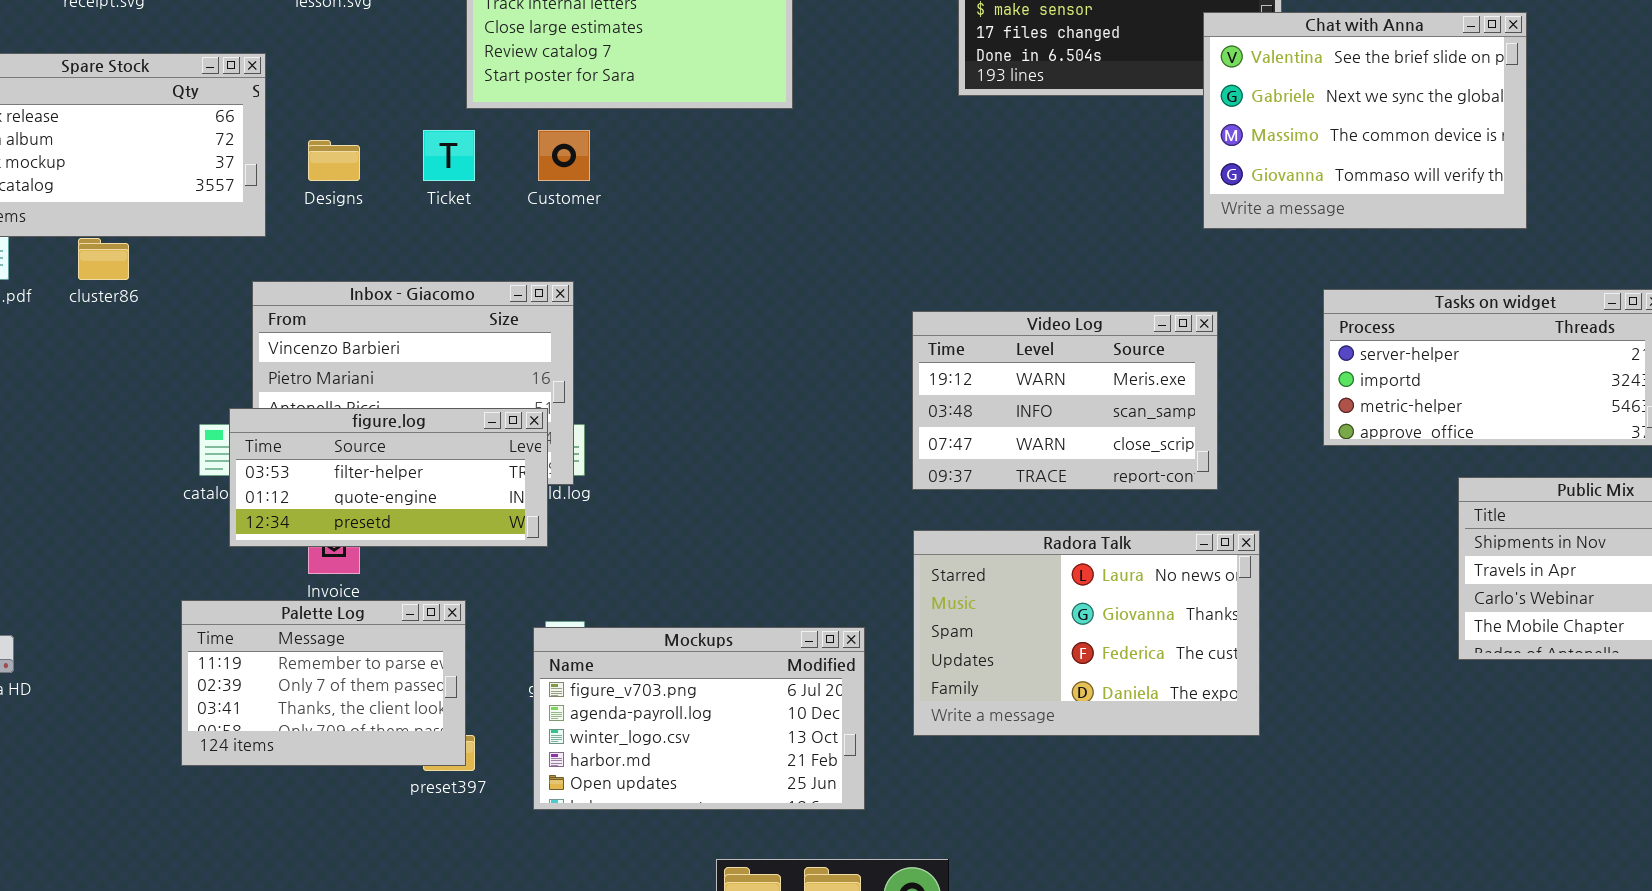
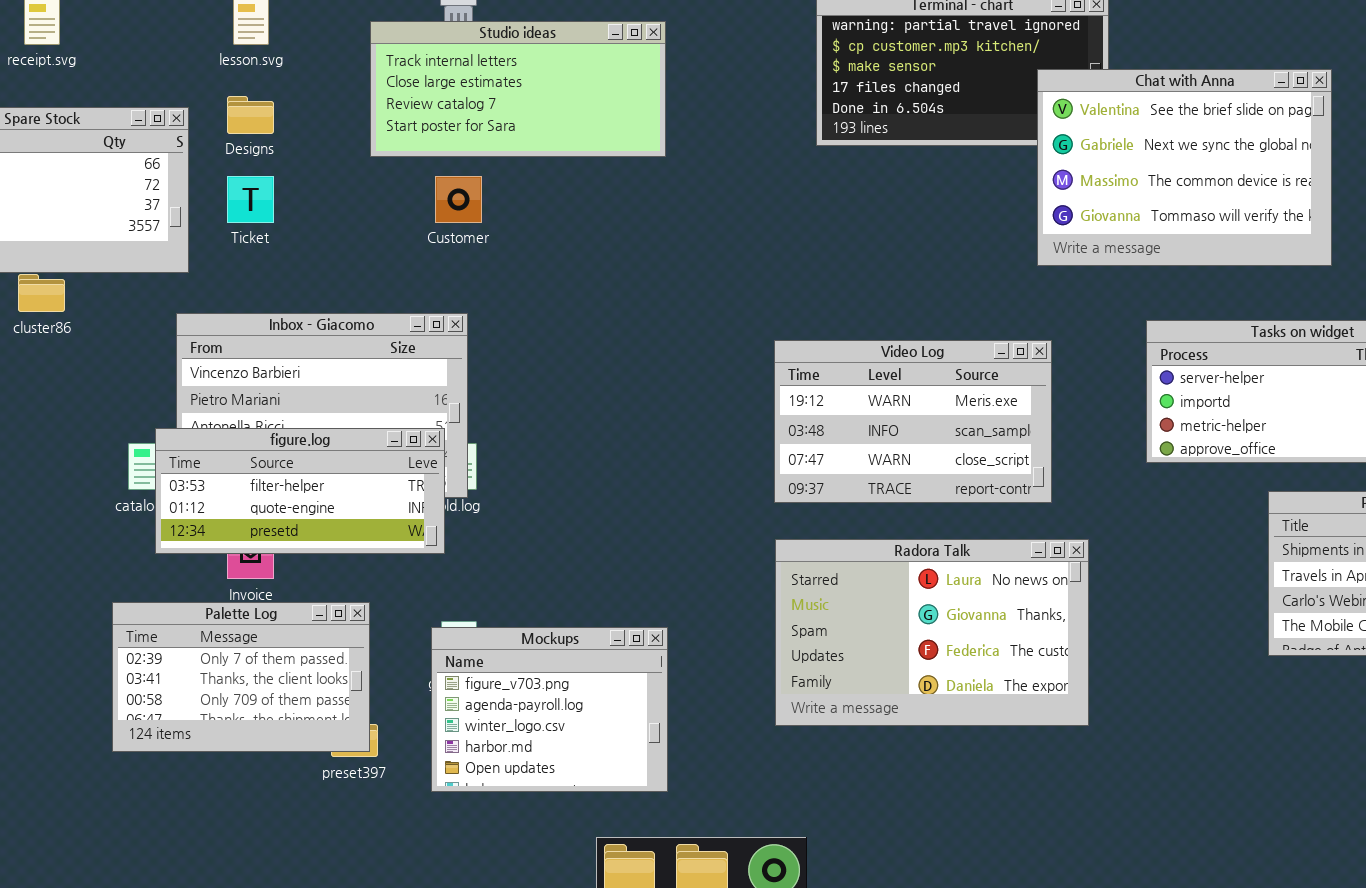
Ticket: [423,130,475,181] -> [227,176,274,223], moved
Designs: [308,140,360,181] -> [227,96,274,134], moved
Palette Log: [181,600,466,766] -> [112,602,370,752], scrolled down 1 row
Mockups: [533,627,865,810] -> [431,627,668,792], resized

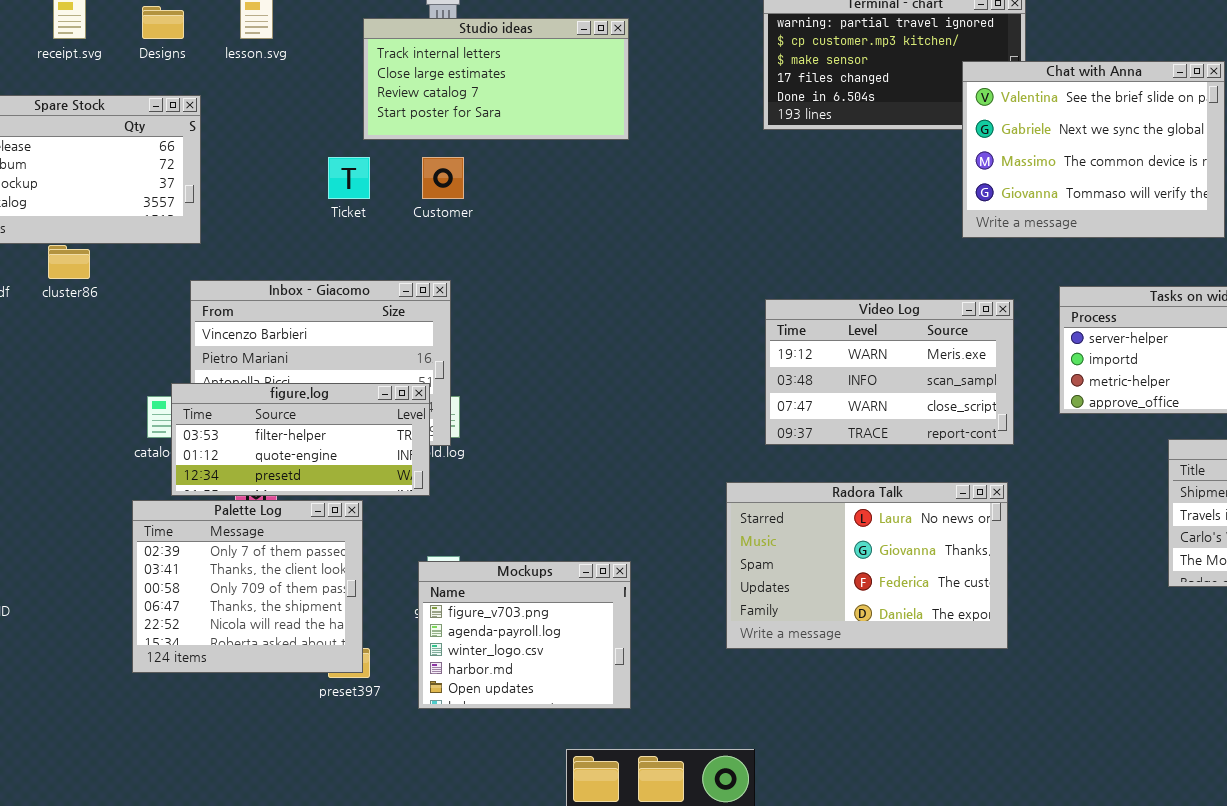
Designs: [227,96,274,134] -> [142,6,184,39], moved
Ticket: [227,176,274,223] -> [328,157,370,199], moved
Video Log: [774,340,1052,503] -> [765,299,1014,445], moved
Palette Log: [112,602,370,752] -> [132,500,363,673], resized

